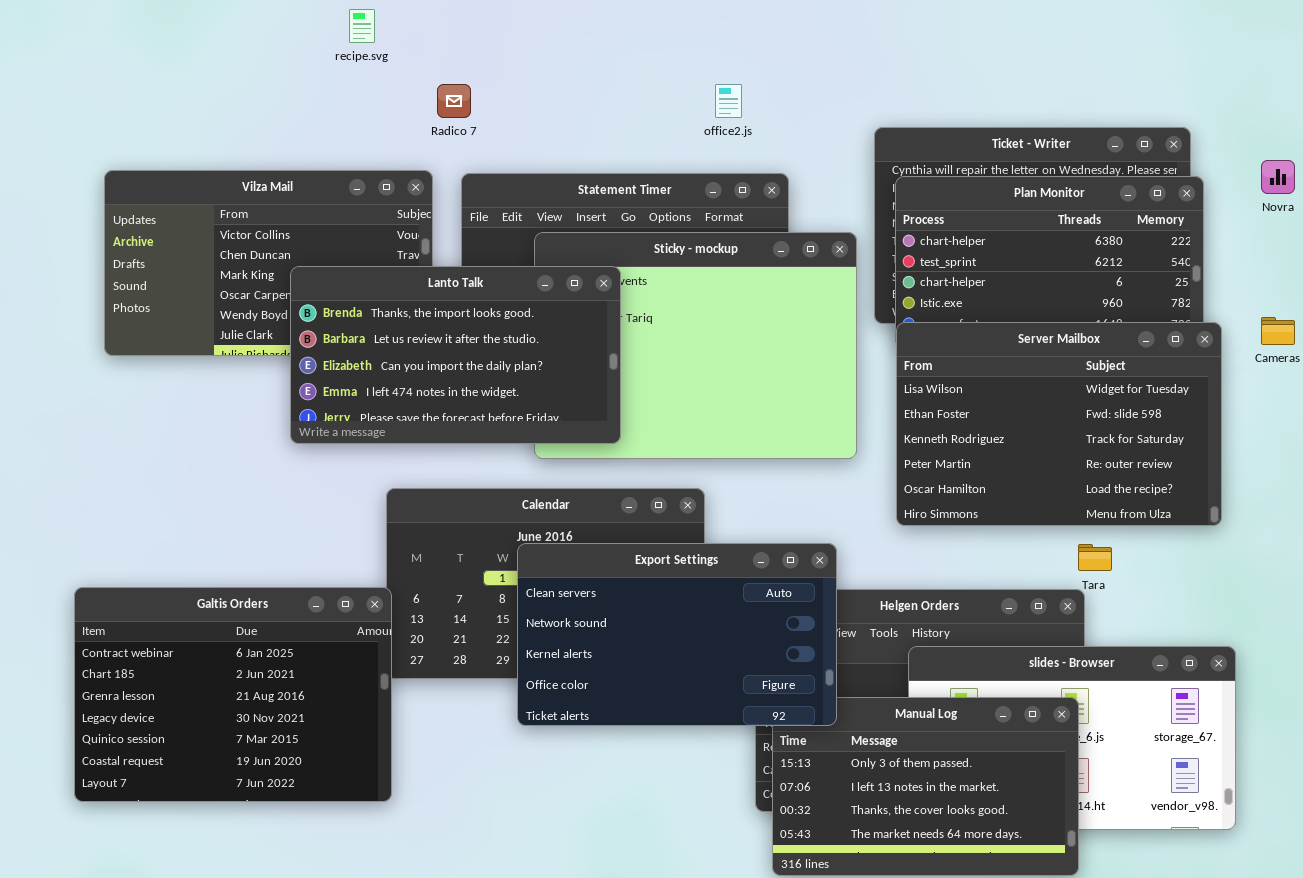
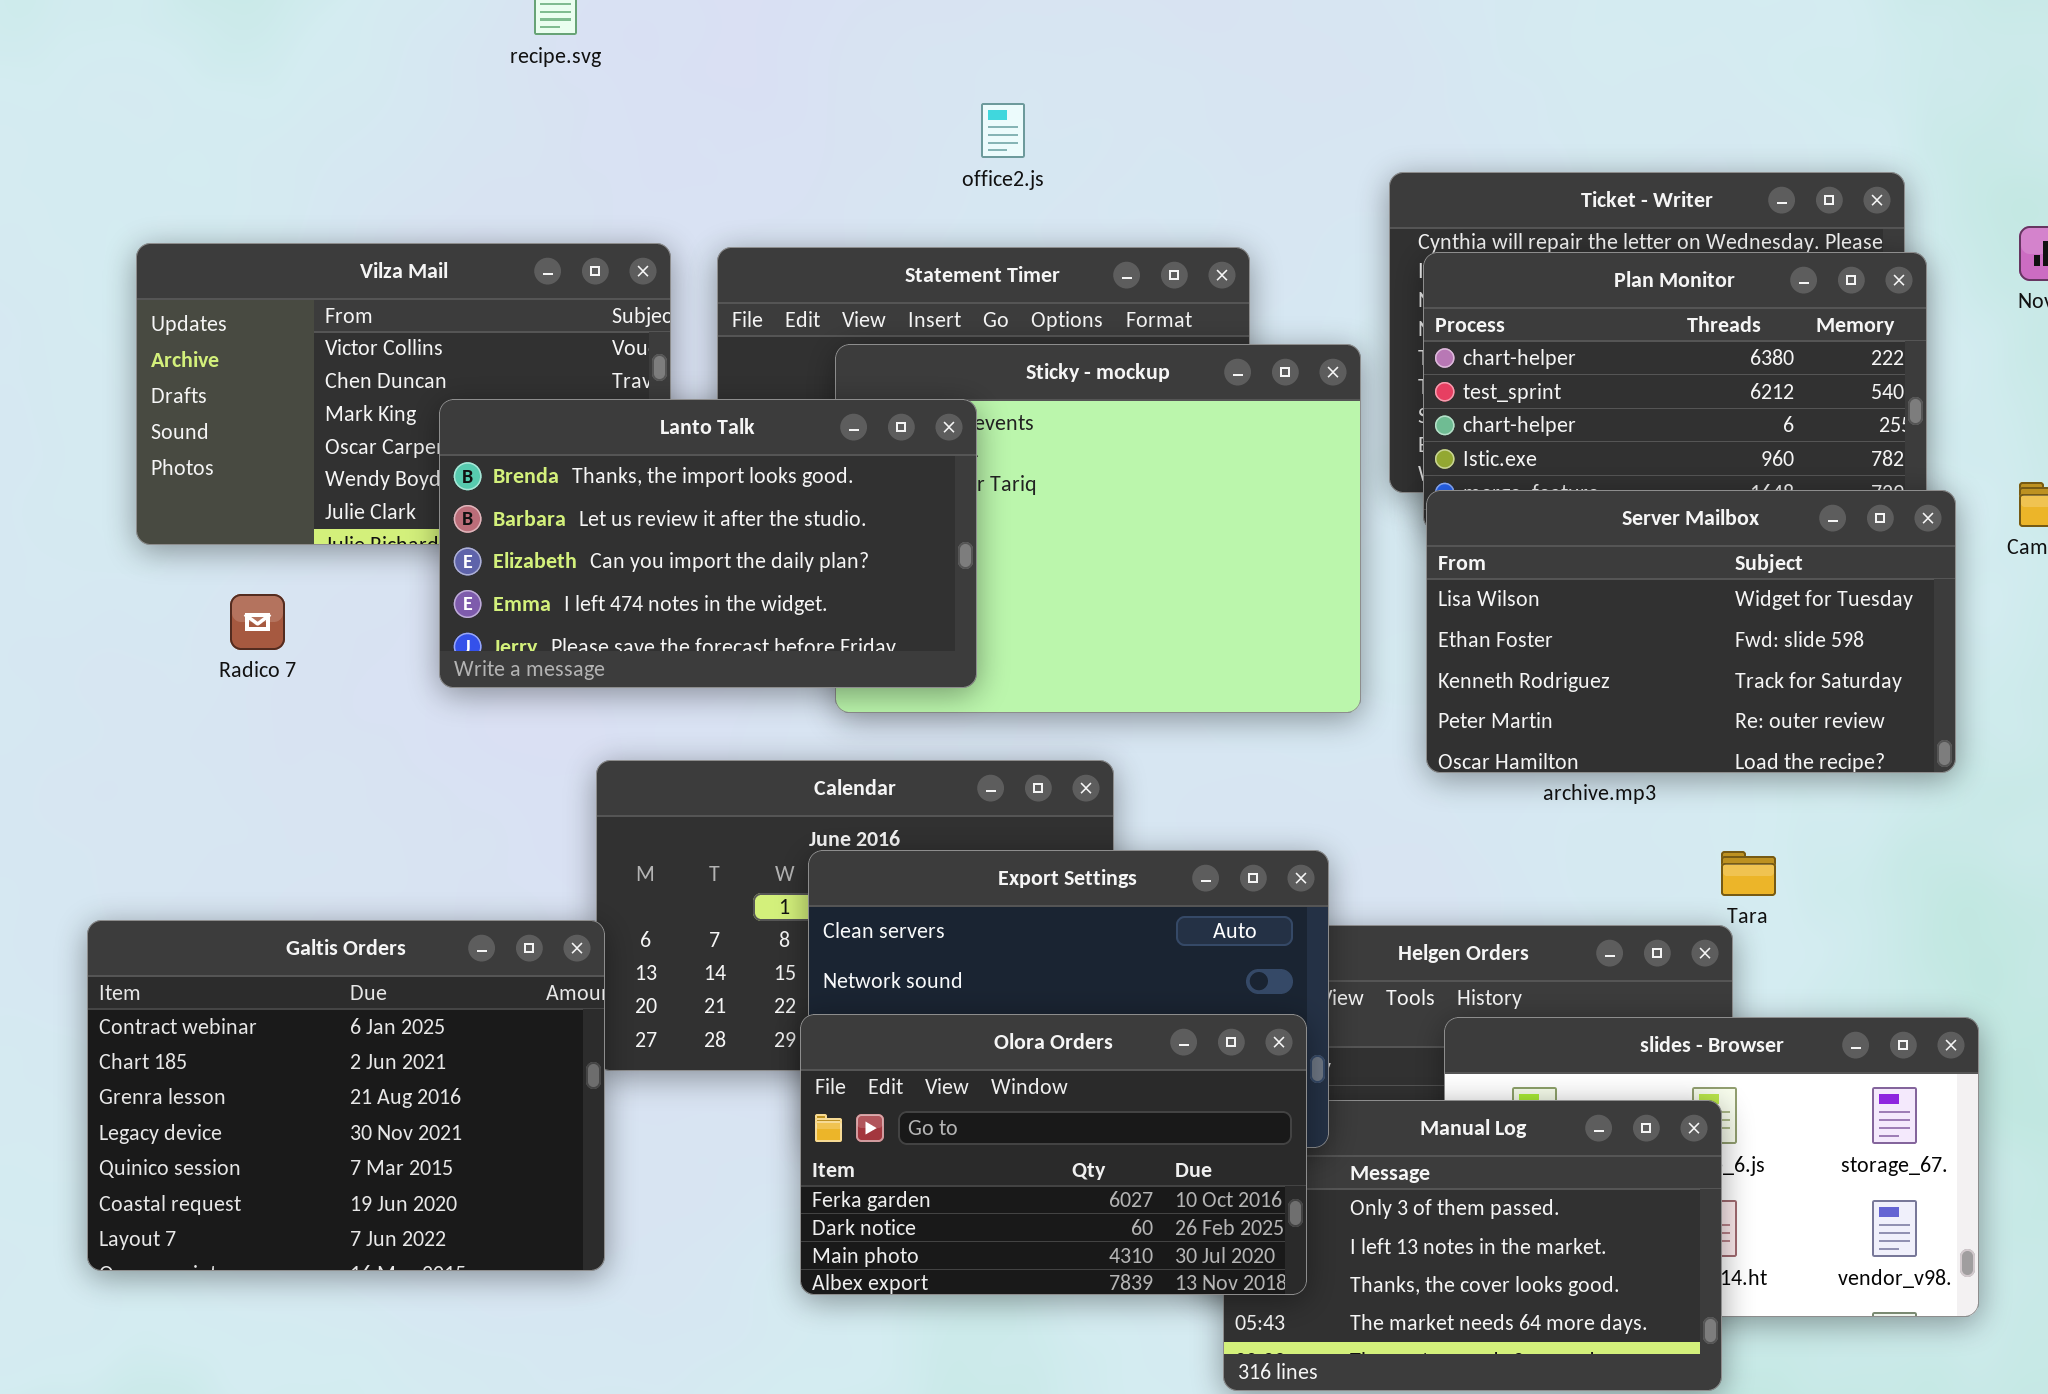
Radico 7: [437,84,471,118] -> [230,594,285,650], moved
office2.js: [715,84,742,118] -> [981,103,1025,158], moved
Server Mailbox: [896,322,1222,526] -> [1426,490,1956,773], resized
Olora Orders: none -> [800,1014,1307,1295], opened

